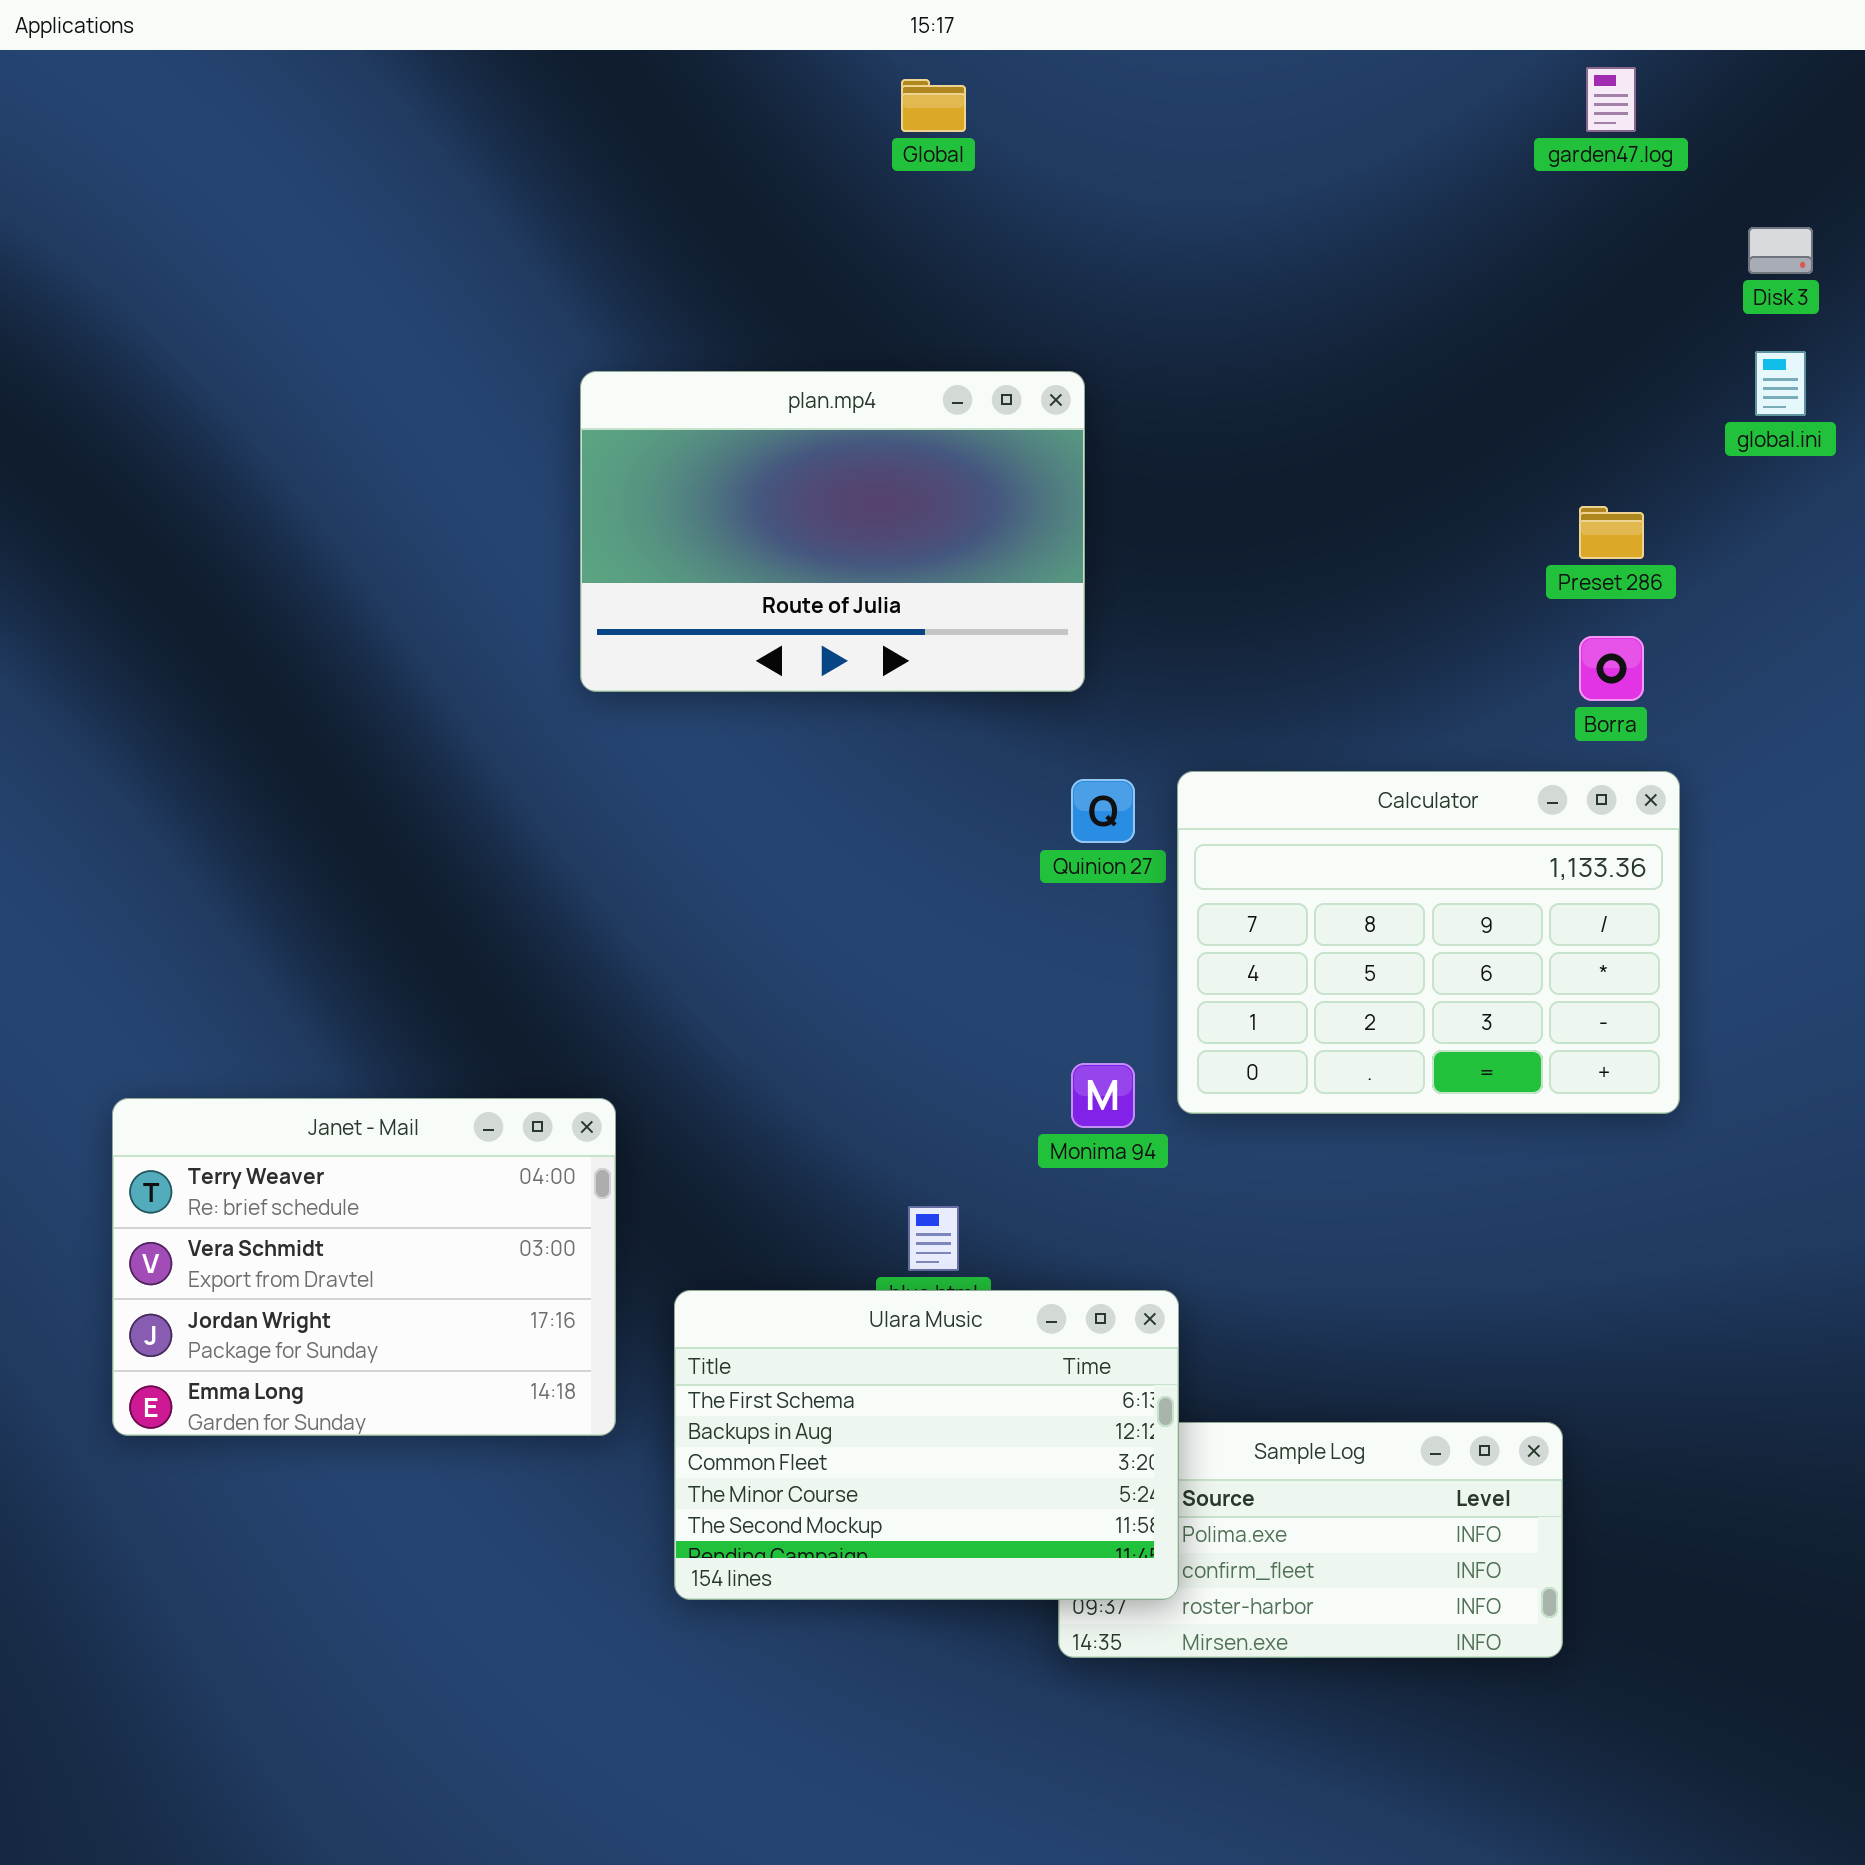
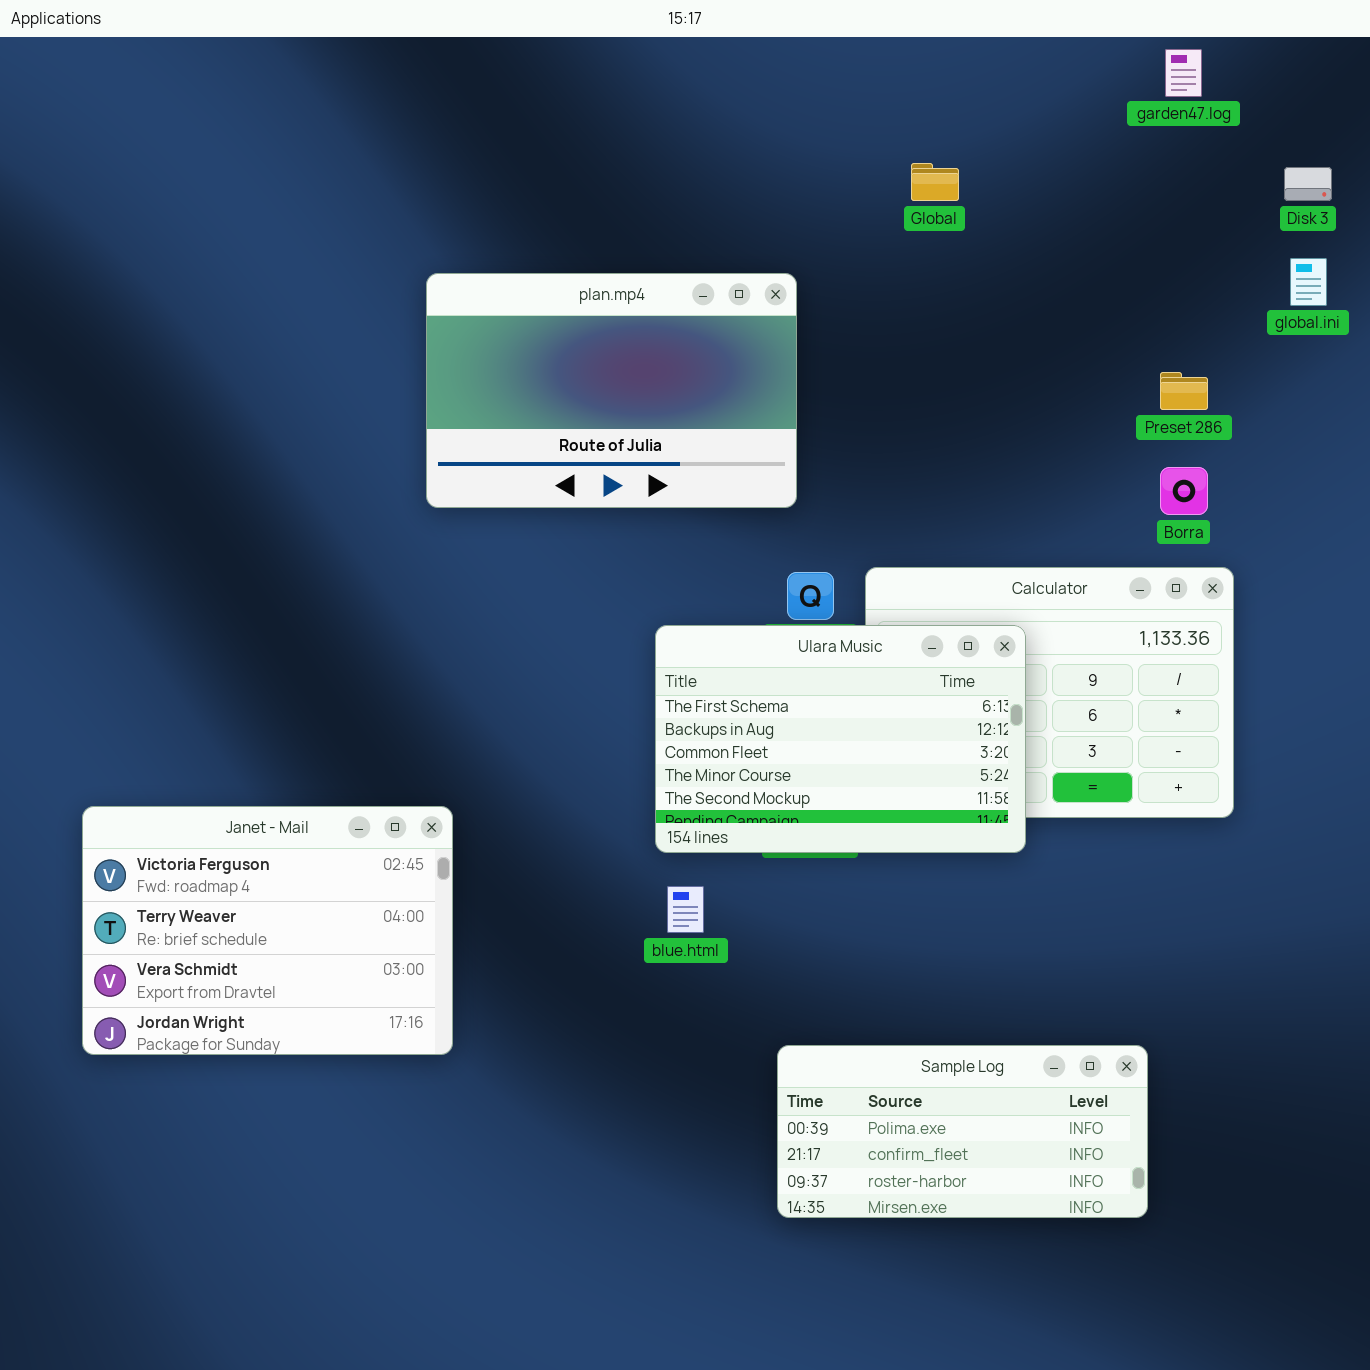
Global: [901,79,966,132] -> [911,163,959,201], moved
Janet - Mail: [112,1098,616,1436] -> [82,806,453,1055], scrolled up 1 row
Ulara Music: [674,1290,1179,1600] -> [655,625,1026,853], moved

